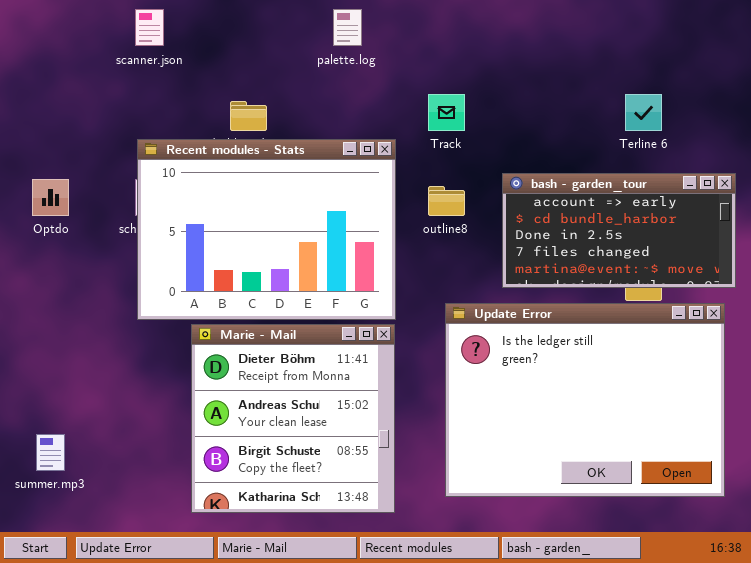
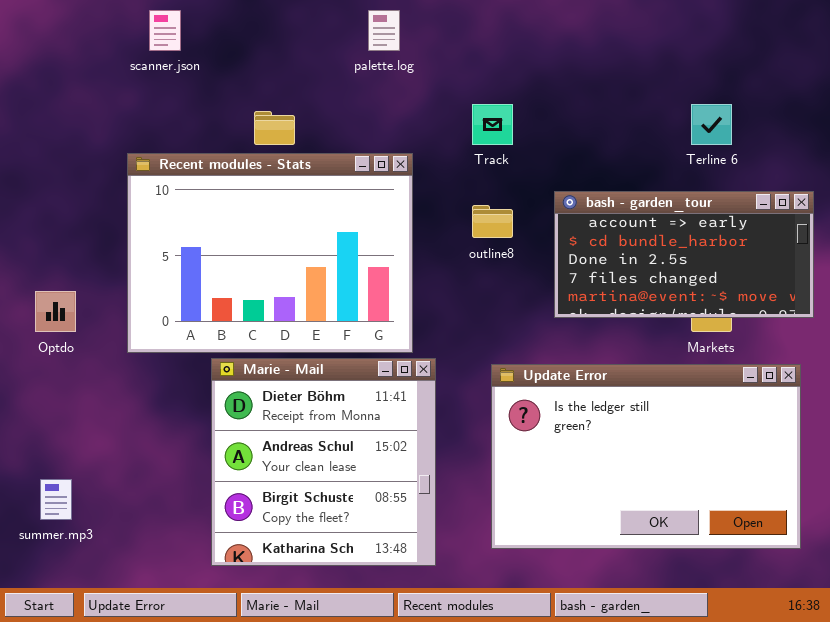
Recent modules - Stats: [137,139,396,320] -> [127,153,413,353], moved
Optdo: [32,179,69,216] -> [35,291,76,332], moved
Update Error: [445,303,725,497] -> [491,364,801,549], resized

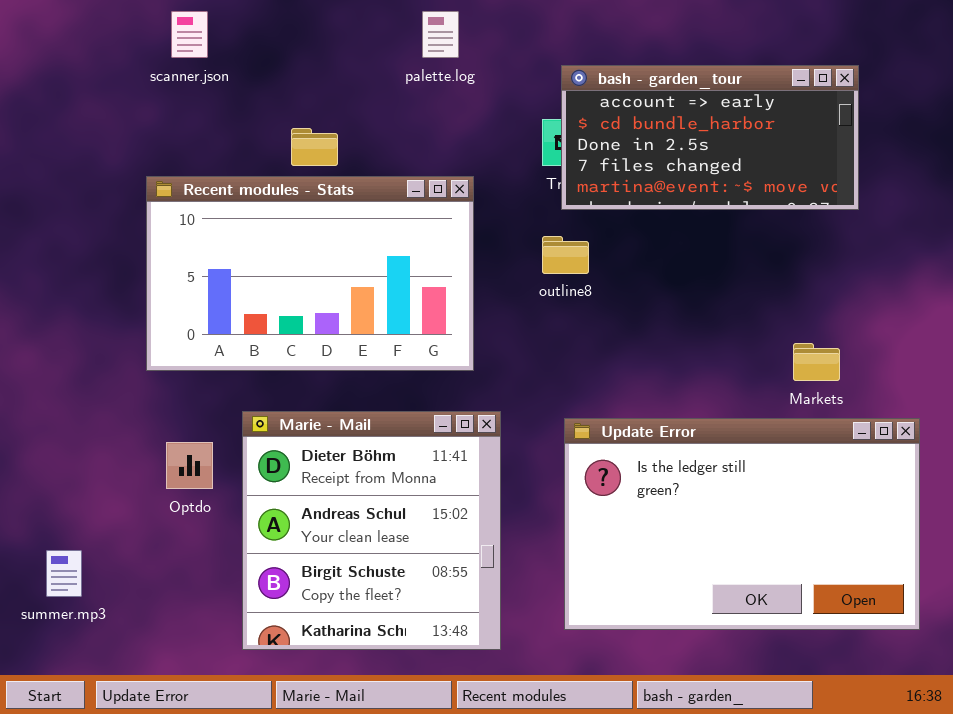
Recent modules - Stats: [127,153,413,353] -> [146,176,474,371], resized
bash - garden_tour: [554,191,814,318] -> [561,65,859,210], moved
Optdo: [35,291,76,332] -> [166,442,213,489], moved

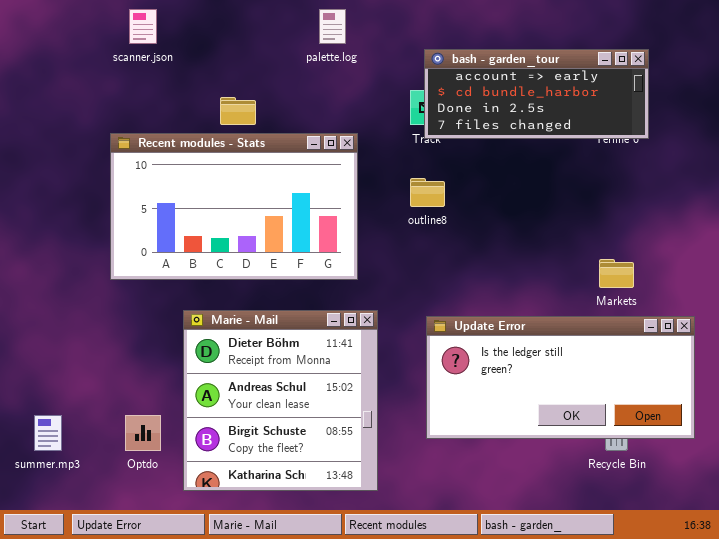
bash - garden_tour: [561,65,859,210] -> [424,49,649,139], resized
Update Error: [564,418,920,630] -> [426,316,695,439], resized
Optdo: [166,442,213,489] -> [125,415,161,451], moved

